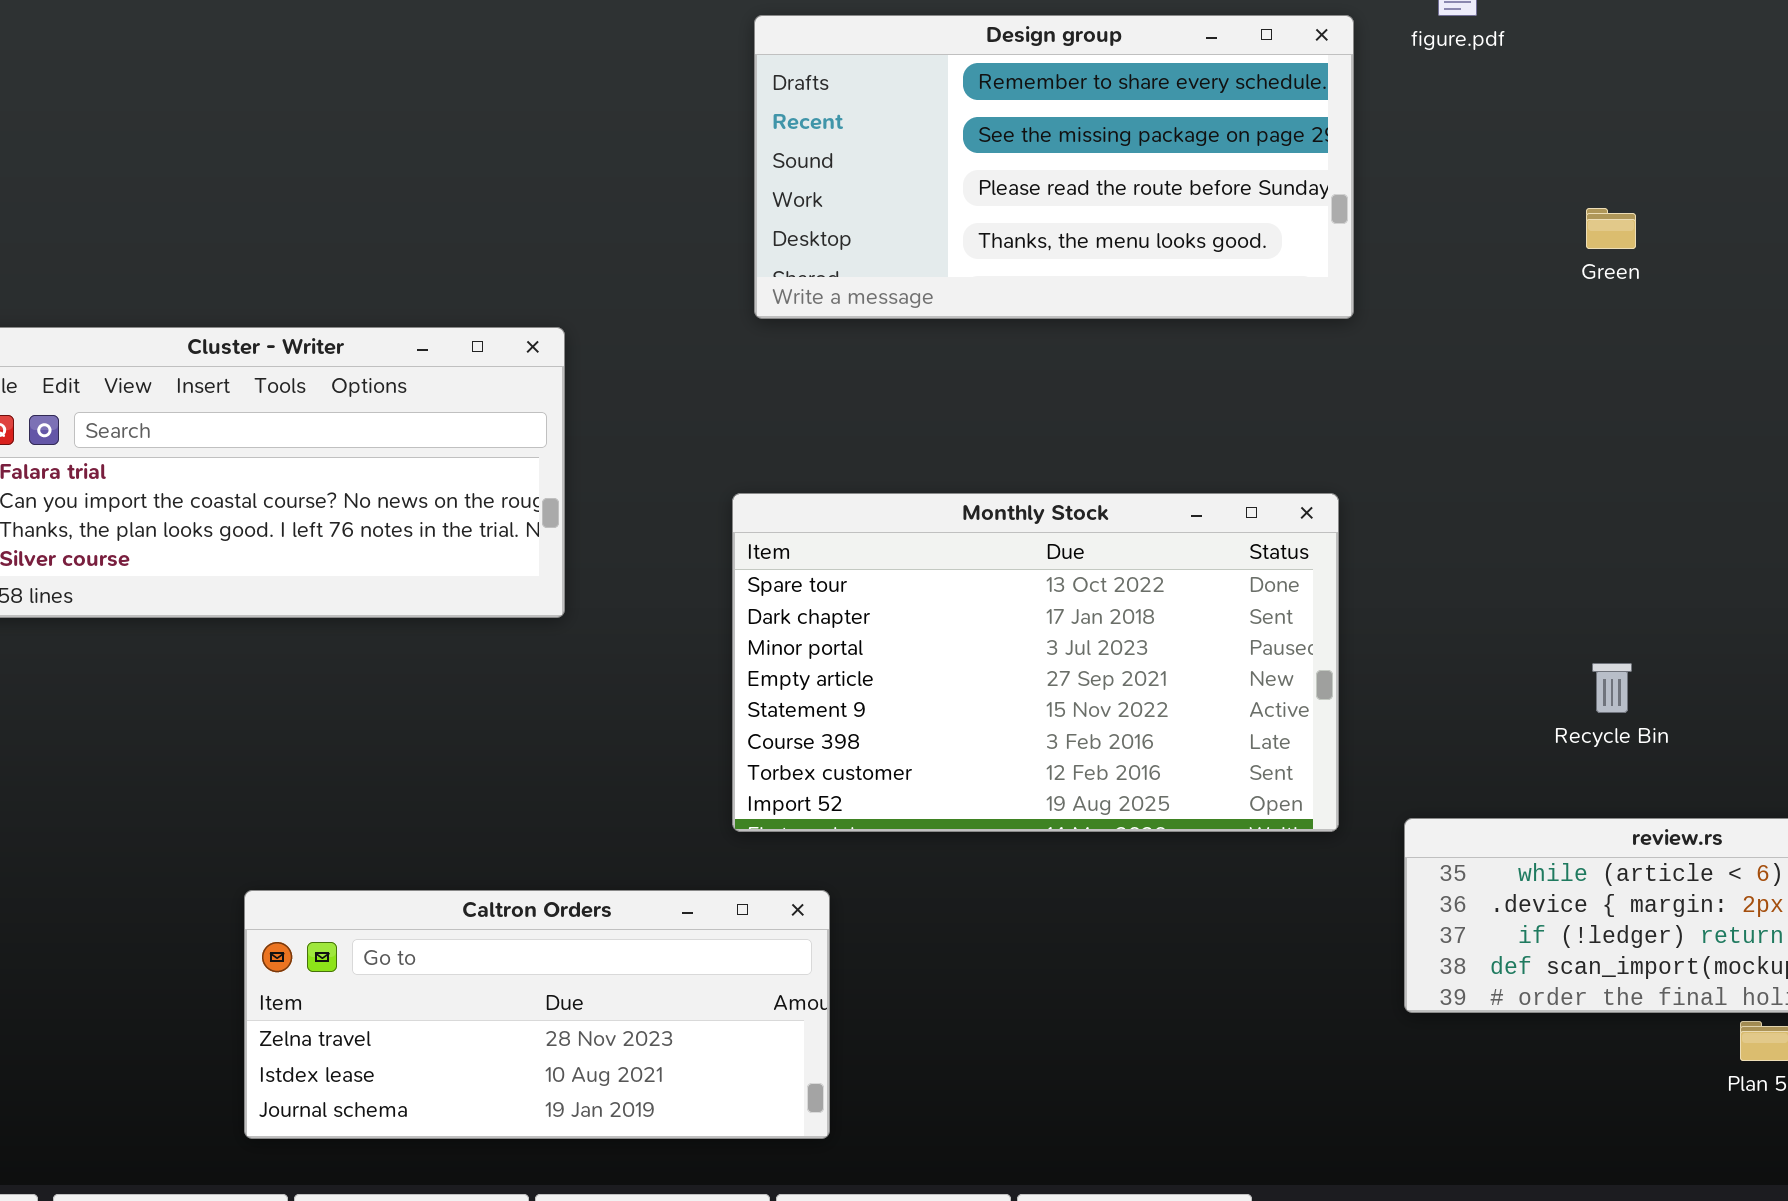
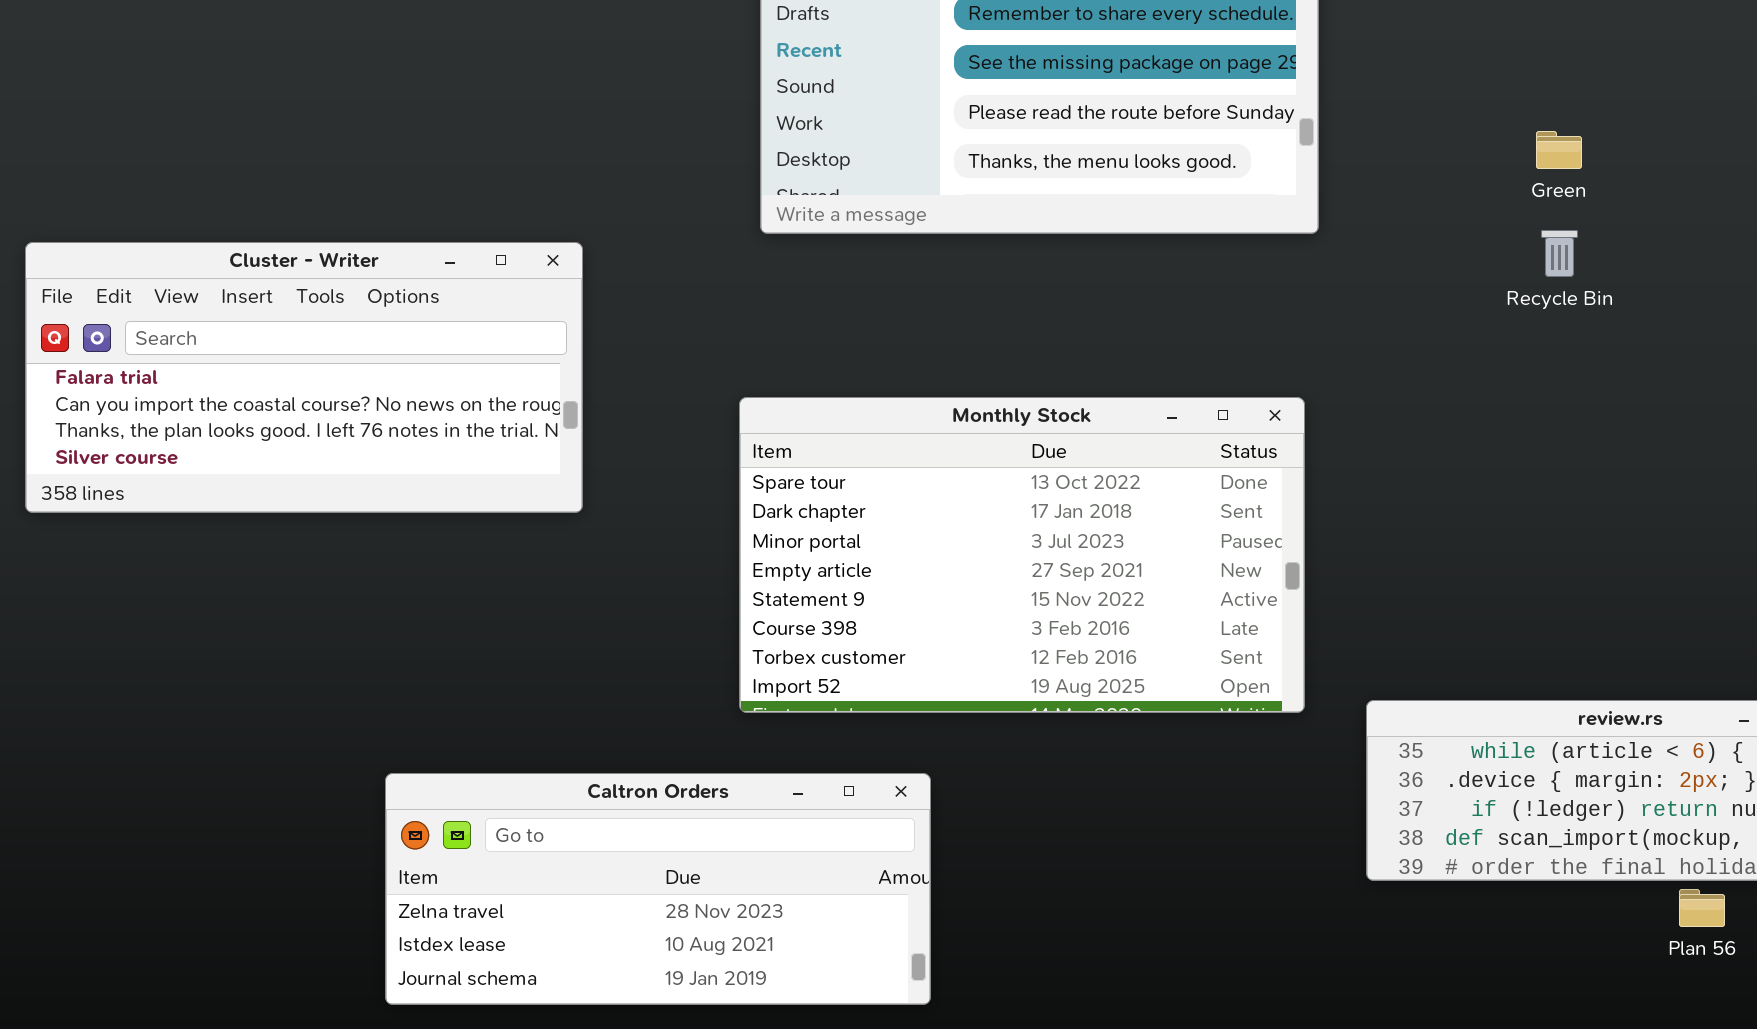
Recycle Bin: [1592,663,1632,713] -> [1541,230,1578,277], moved
Caltron Orders: [244,890,830,1139] -> [385,773,931,1005], moved

